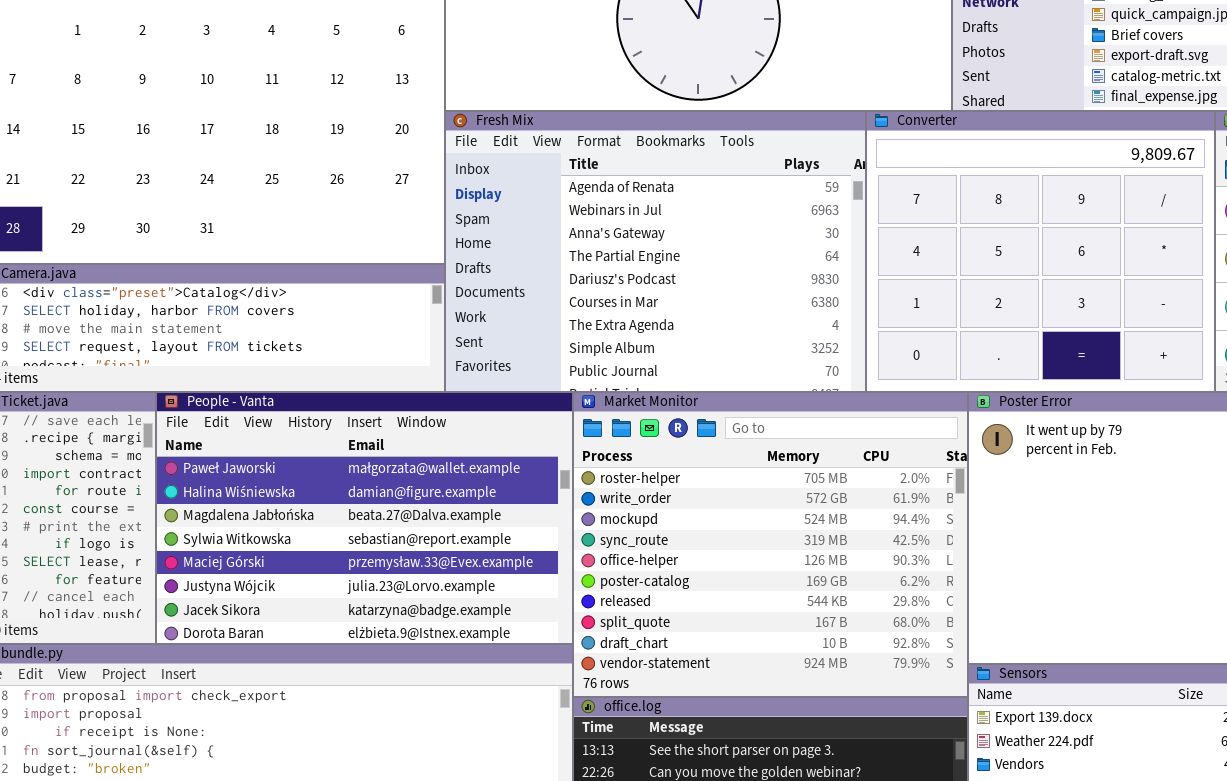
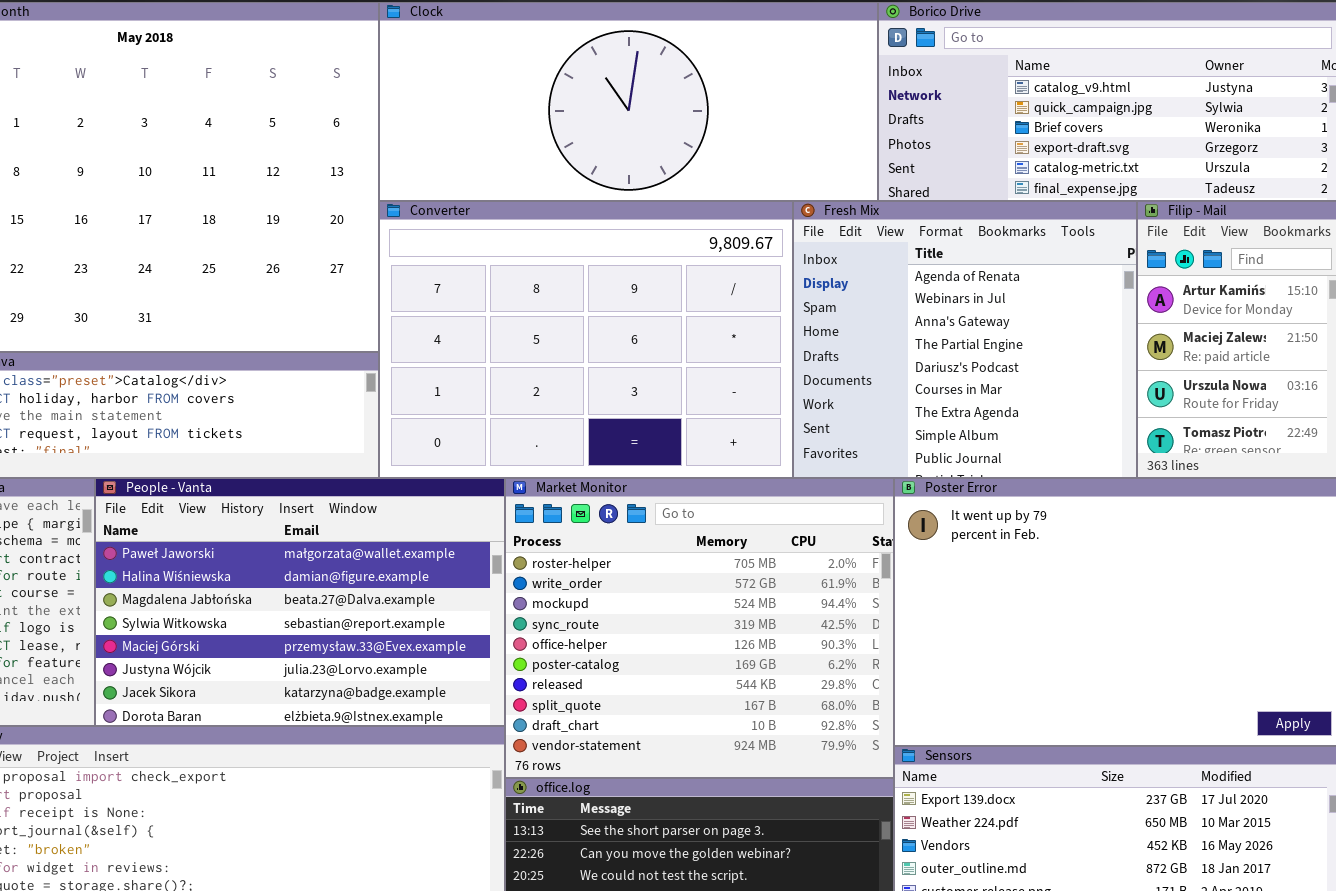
Fresh Mix: [445,111,866,392] -> [793,201,1137,478], moved, resized
Converter: [866,111,1215,392] -> [379,201,793,478], moved, resized

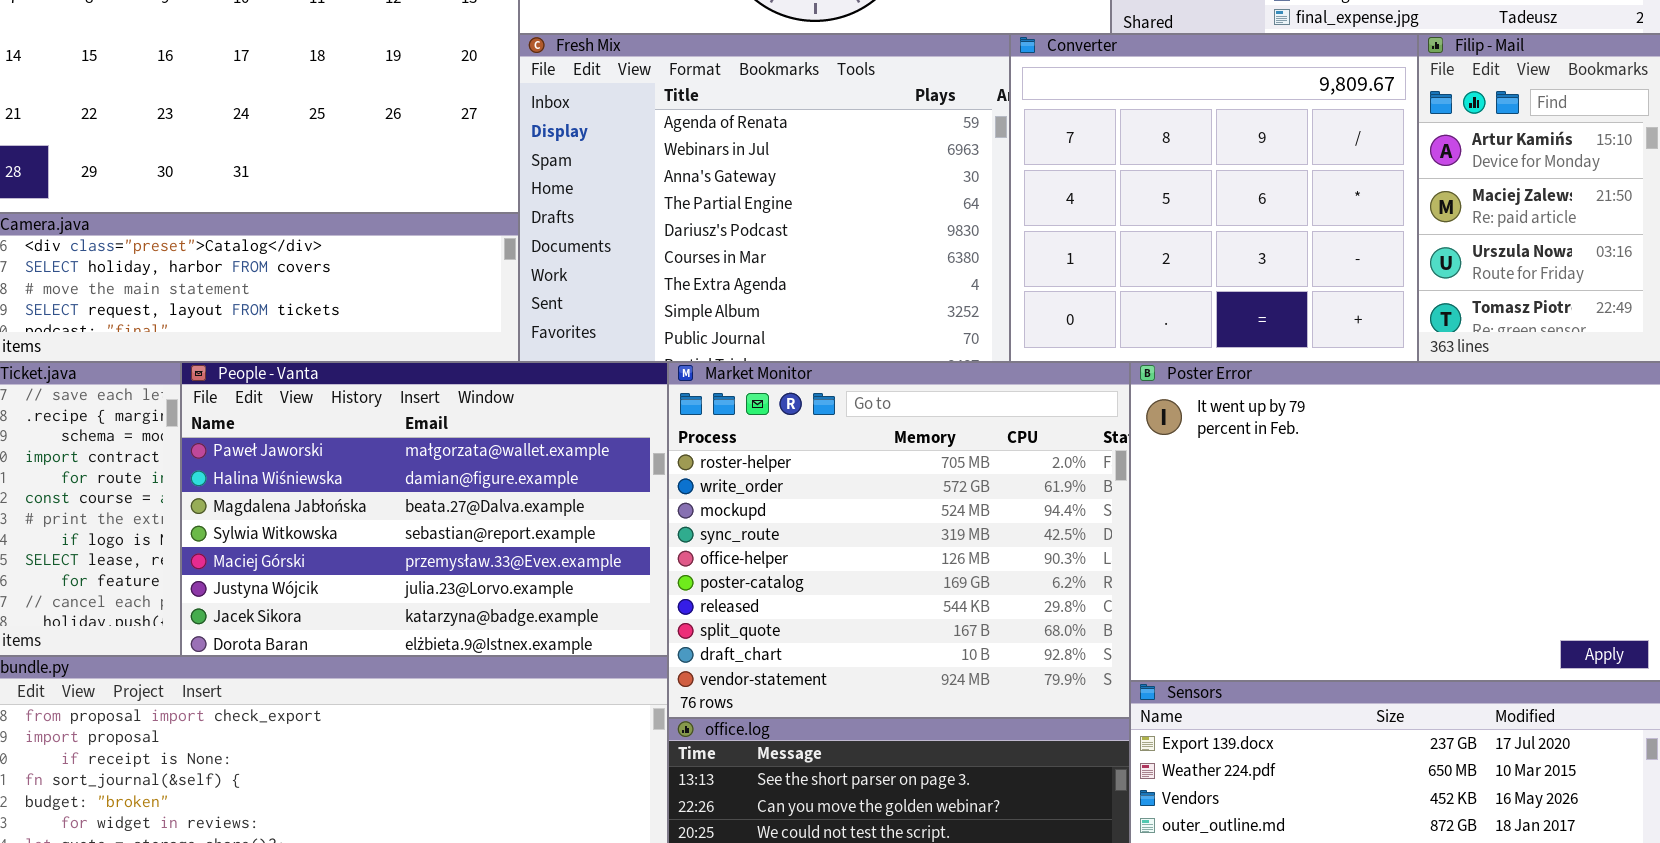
Converter: [379,201,793,478] -> [1010,34,1418,362], moved, resized
Fresh Mix: [793,201,1137,478] -> [519,34,1010,362], moved, resized

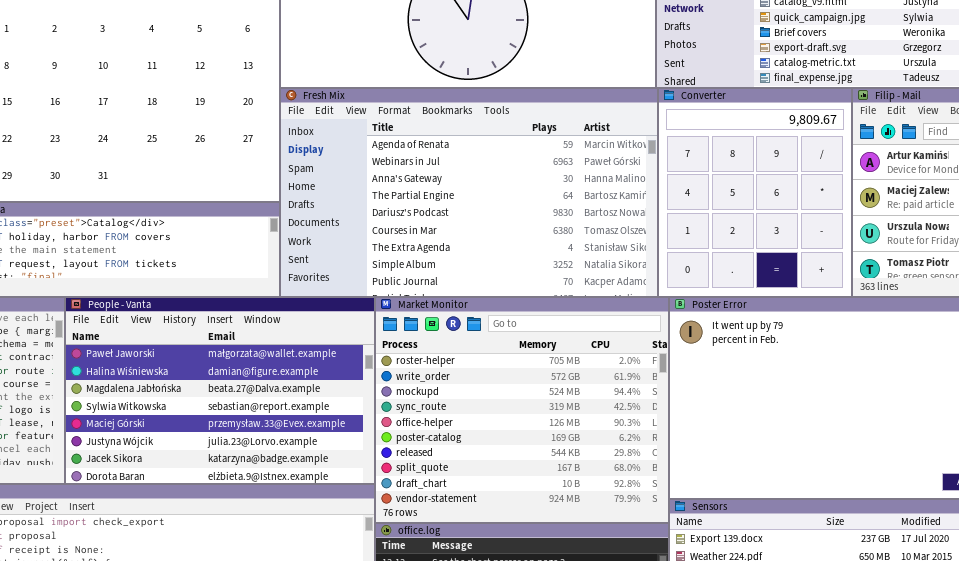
Fresh Mix: [519,34,1010,362] -> [280,88,658,297], resized
Converter: [1010,34,1418,362] -> [658,88,852,297], resized

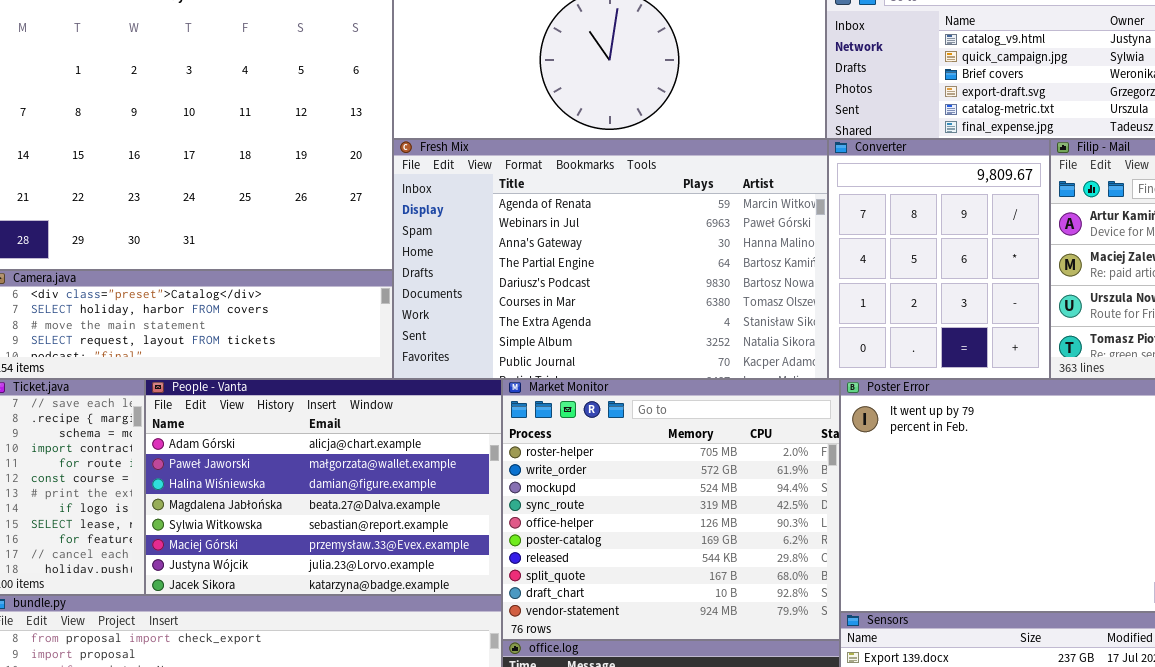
People - Vanta: [65,297,375,484] -> [145,379,502,595], scrolled up 1 row

